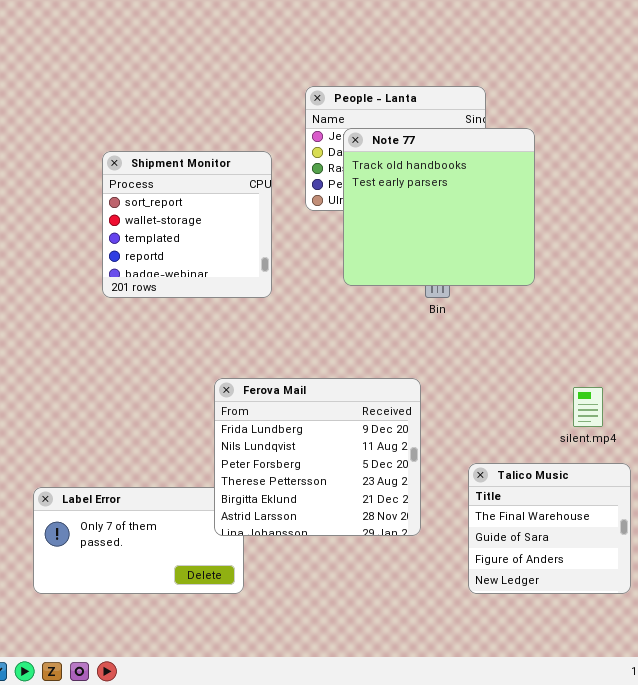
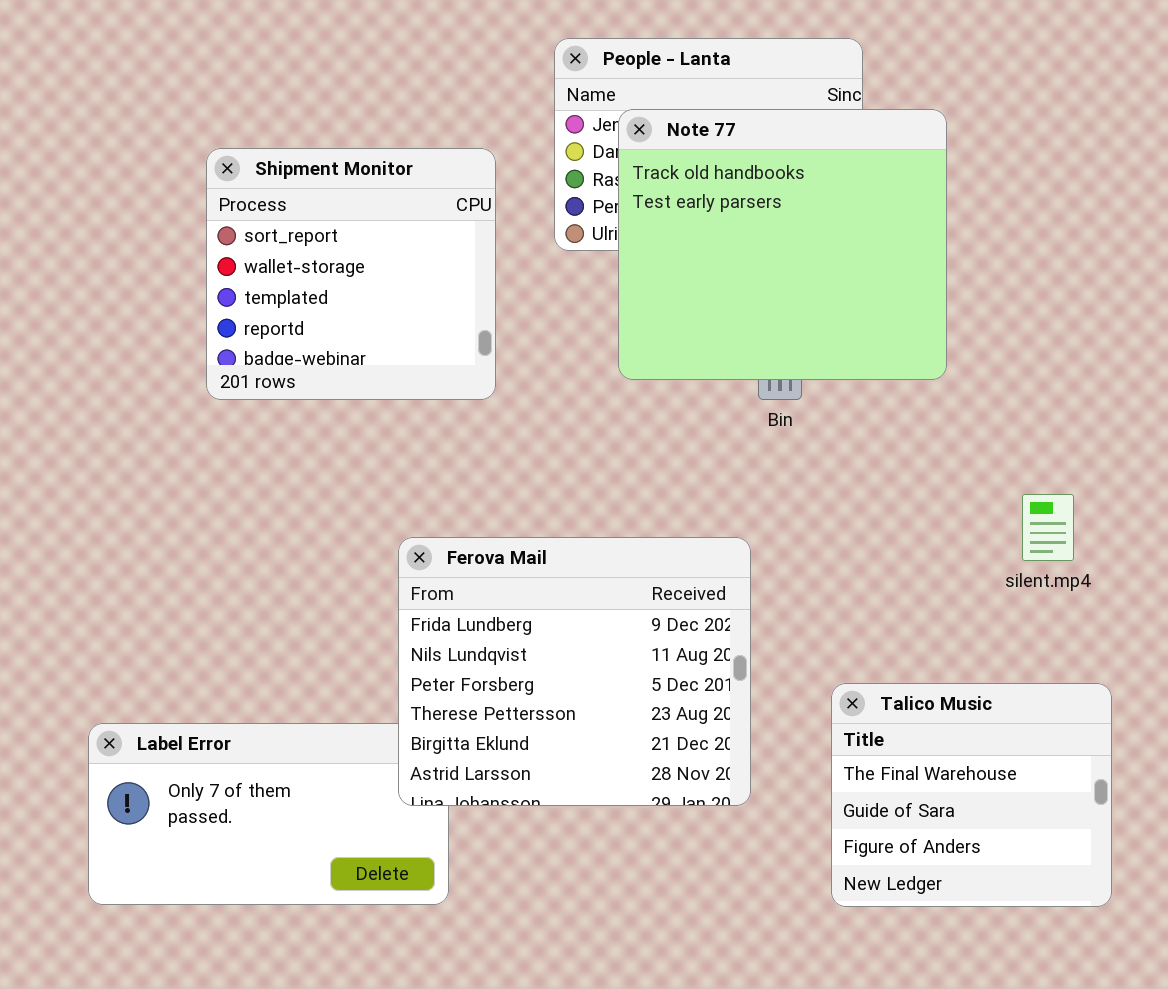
silent.mp4: [573,387,603,427] -> [1022,494,1074,561], moved

